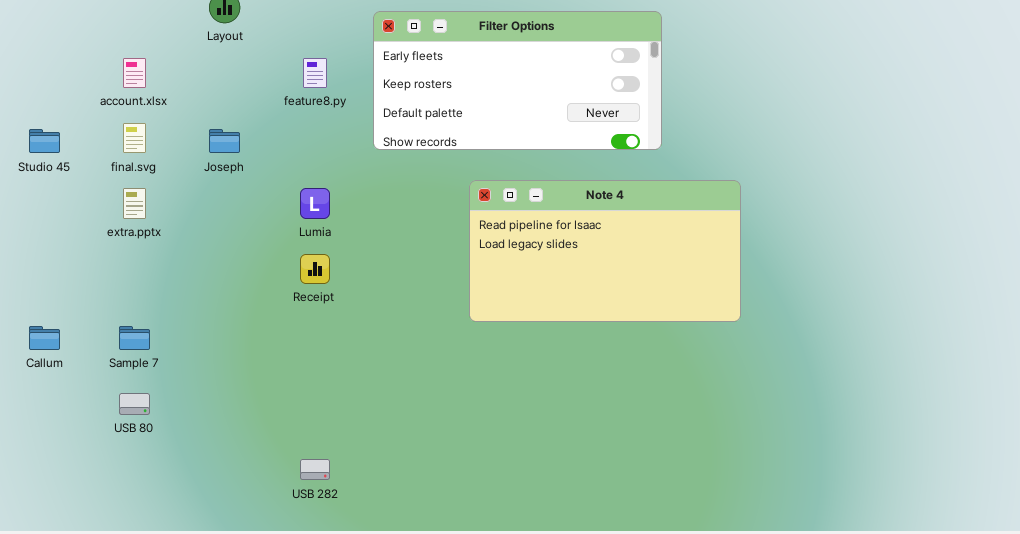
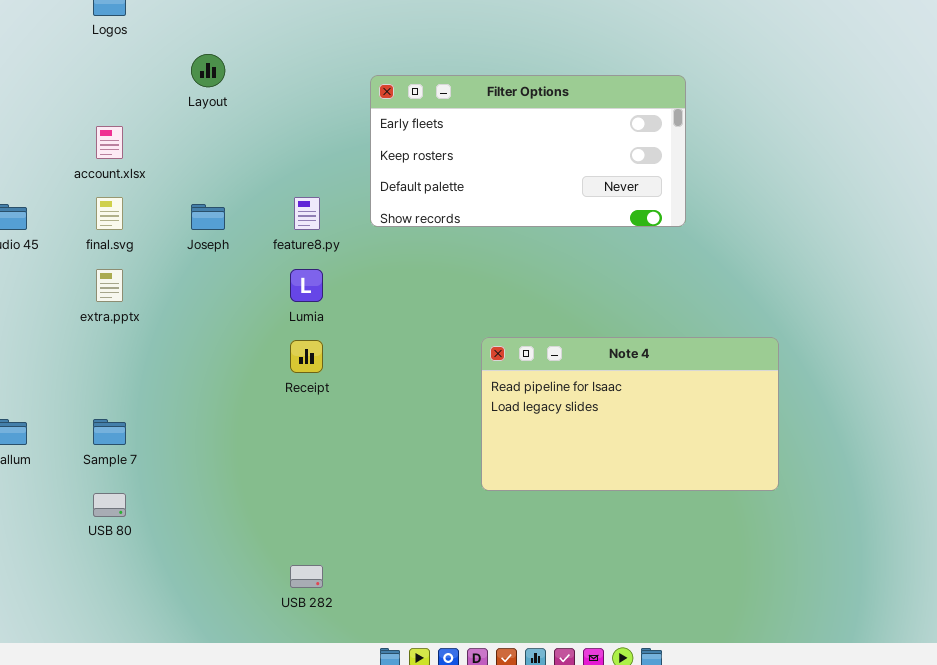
feature8.py: [303,58,327,88] -> [294,197,320,230], moved
Note 4: [469,180,741,322] -> [481,337,779,491], moved

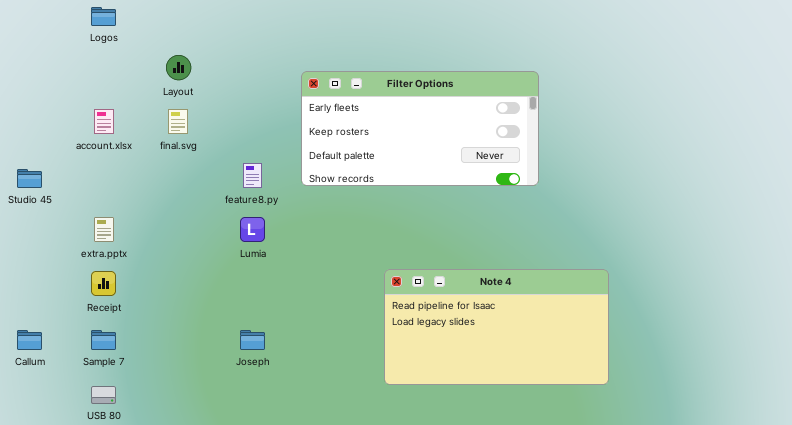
final.svg: [96,197,123,230] -> [168,109,188,134], moved
Joseph: [191,204,225,230] -> [240,330,265,350], moved
Receipt: [290,340,323,373] -> [91,271,116,296], moved

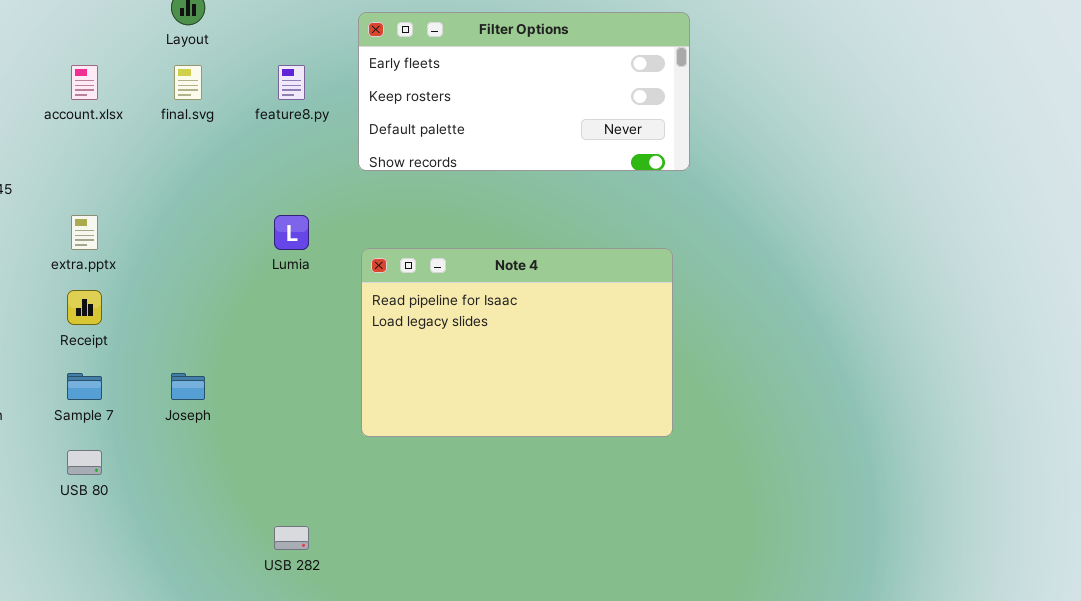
feature8.py: [243,163,262,188] -> [278,65,305,100], moved
Note 4: [384,269,609,385] -> [361,248,673,437], moved, resized
Joseph: [240,330,265,350] -> [171,373,205,400], moved

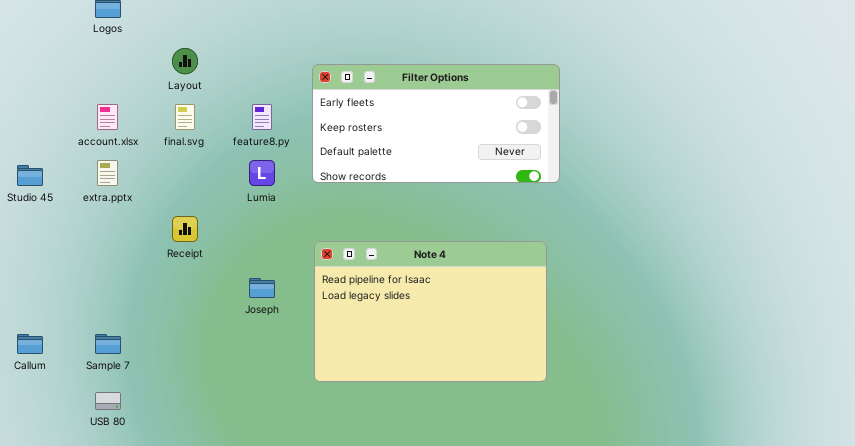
extra.pptx: [71,215,98,250] -> [97,160,118,186], moved
Lumia: [274,215,309,250] -> [249,160,275,186], moved
Receipt: [67,290,102,325] -> [172,216,198,242], moved
Joseph: [171,373,205,400] -> [249,278,275,298], moved

